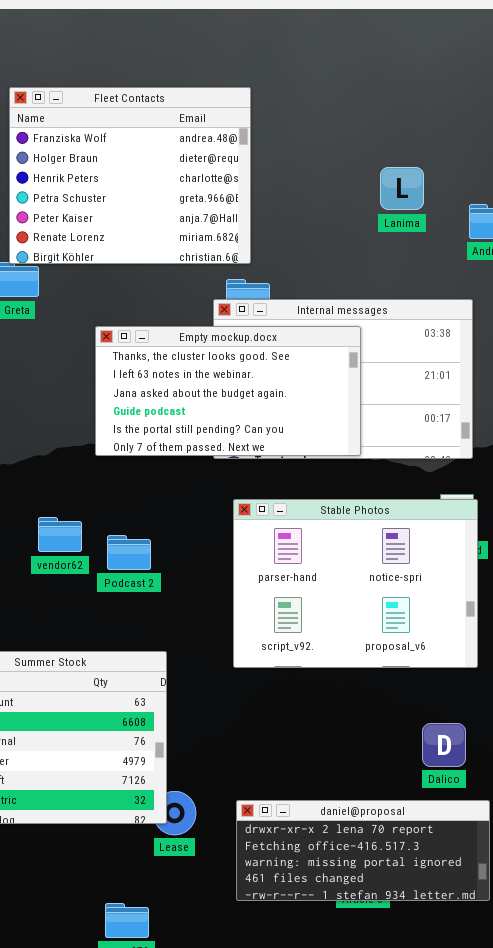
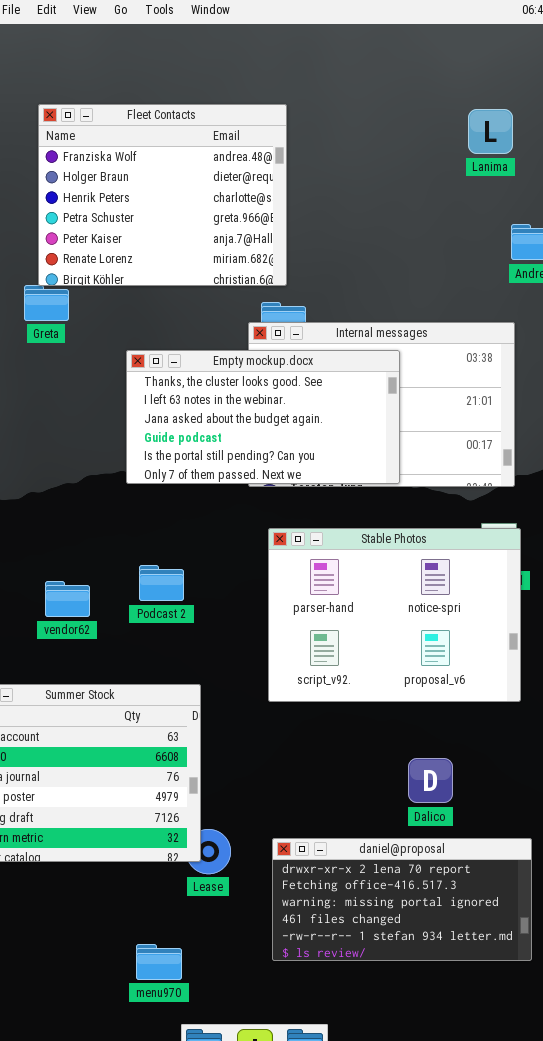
Lanima: [380,167,424,210] -> [468,109,513,154], moved
vendor62: [38,517,82,552] -> [45,581,90,617], moved
Dalico: [422,723,466,767] -> [408,758,453,803], moved
daniel@proposal: [236,800,490,901] -> [272,838,532,961], resized

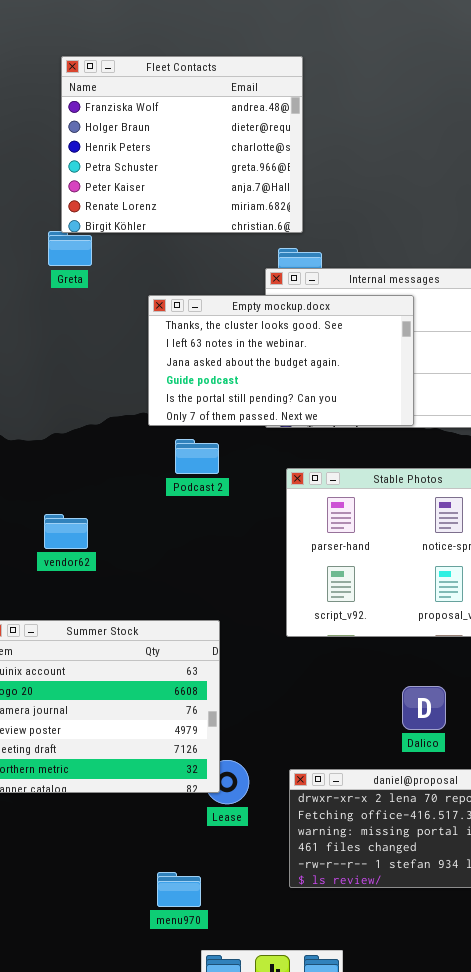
Podcast 2: [139,565,184,601] -> [175,439,219,474], moved
vendor62: [45,581,90,617] -> [44,514,88,549], moved
Dalico: [408,758,453,803] -> [402,686,446,730], moved

